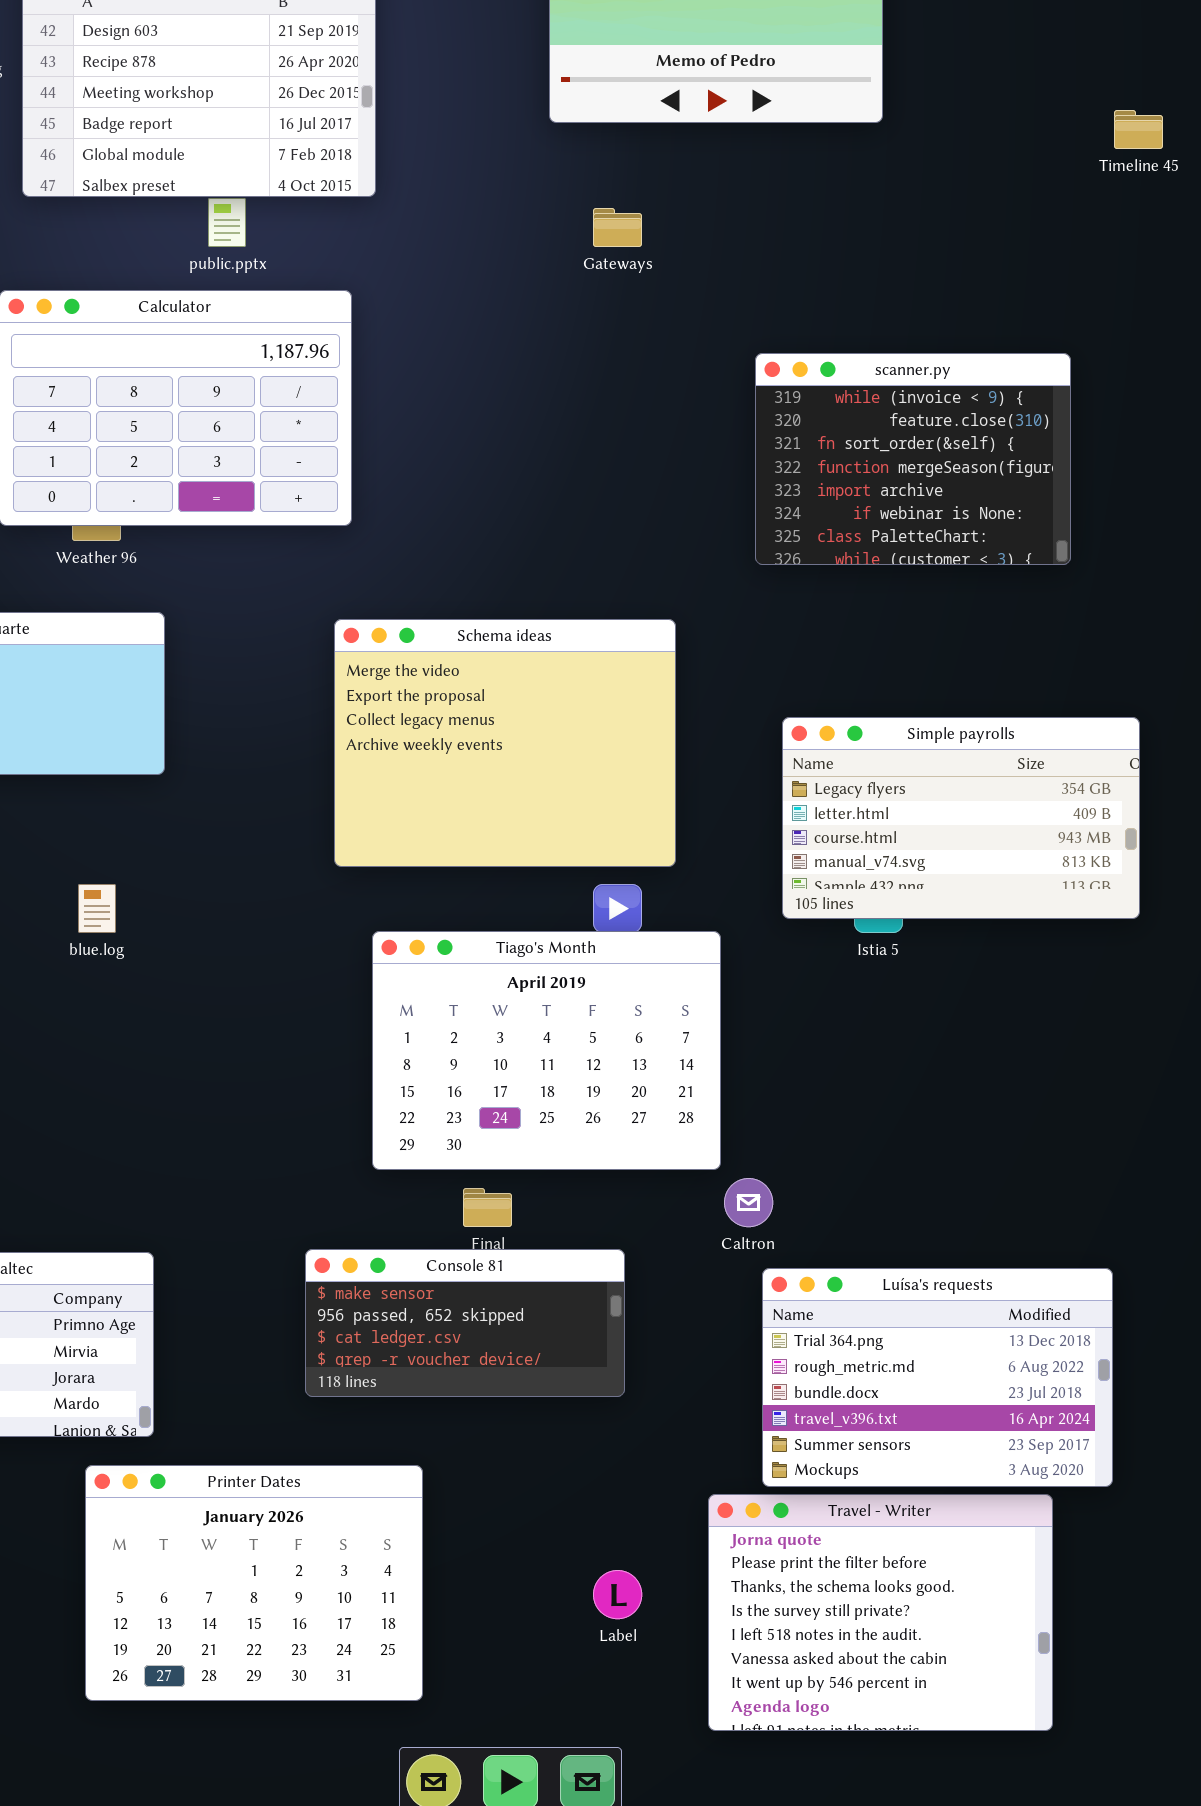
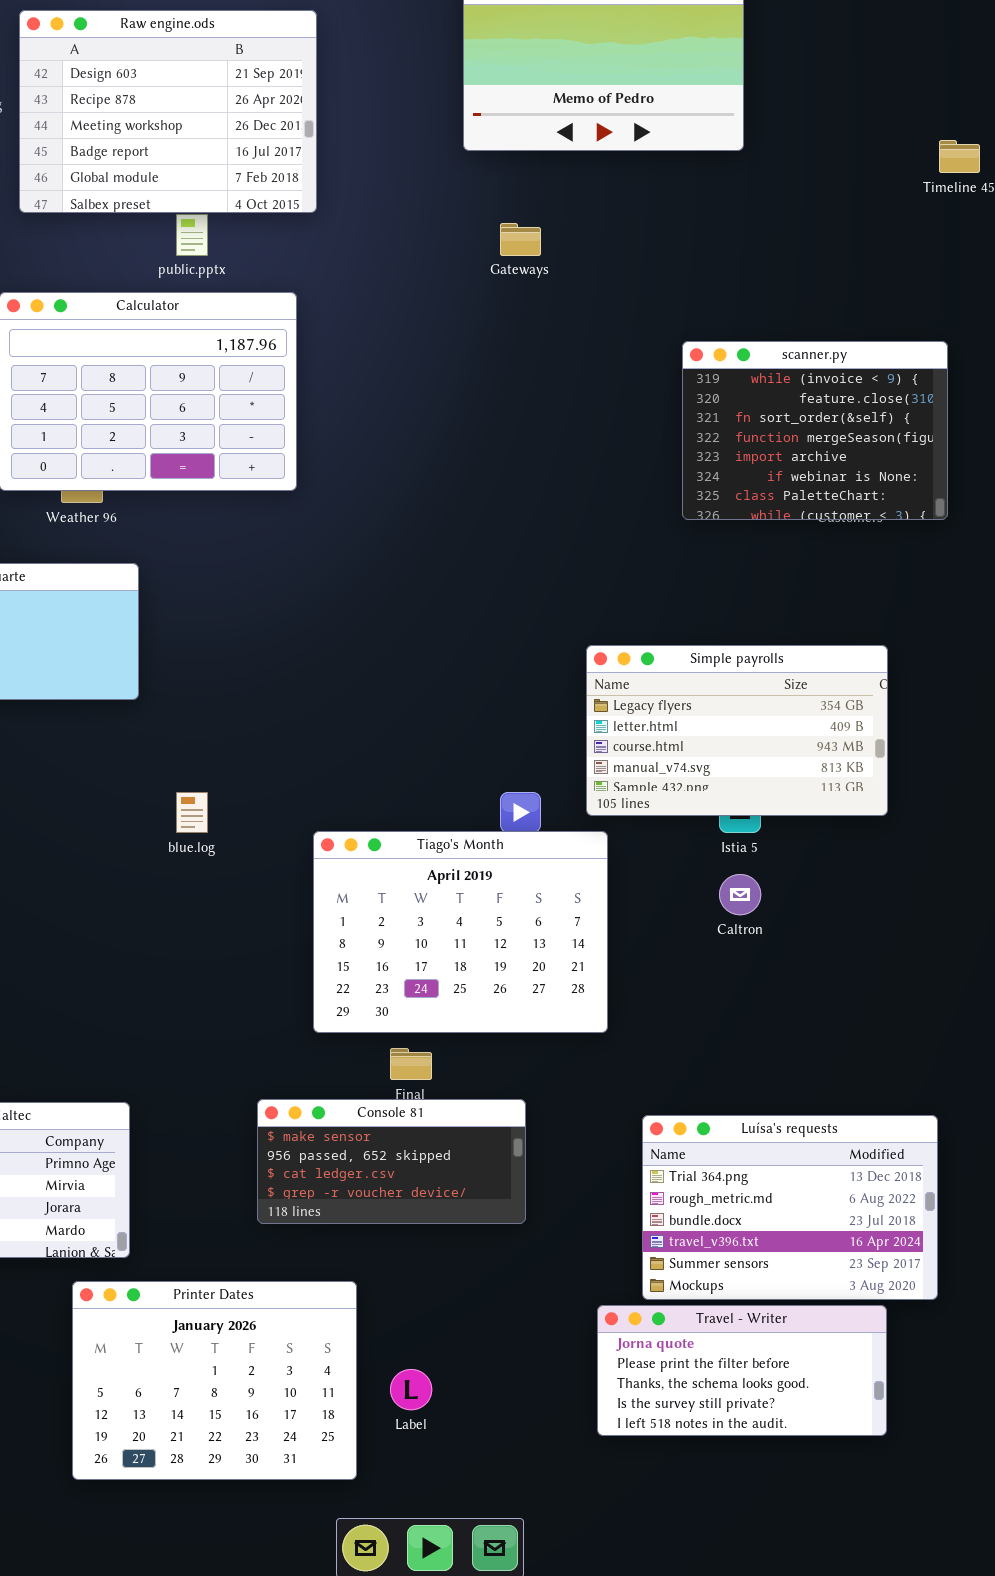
scanner.py: [755,353,1071,565] -> [682,341,948,520], moved
Schema ideas: [334,619,676,867] -> none, closed
Simple payrolls: [782,717,1140,919] -> [586,645,888,816], moved
blue.log: [78,884,116,933] -> [176,792,208,833], moved
Caltron: [724,1178,773,1227] -> [719,874,761,915], moved
Travel - Writer: [708,1494,1053,1731] -> [597,1305,887,1436], resized
Label: [593,1570,642,1619] -> [390,1369,432,1410], moved

